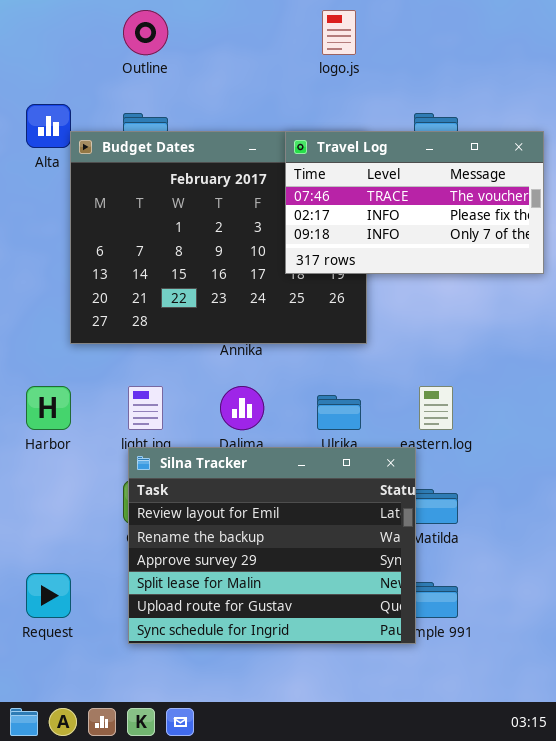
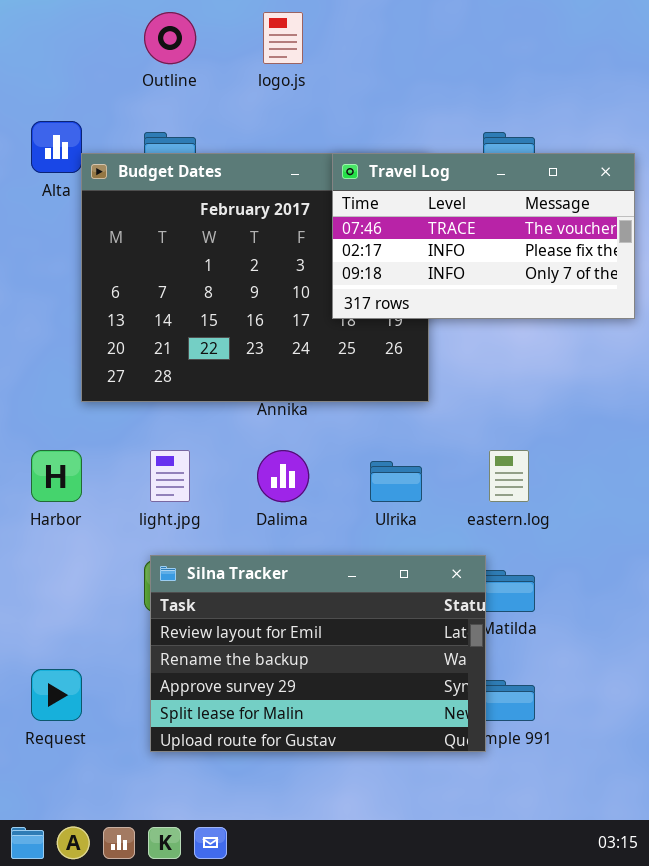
logo.js: [322,10,356,55] -> [263,12,303,64], moved
Silna Tracker: [128,447,416,644] -> [150,555,486,752], resized

